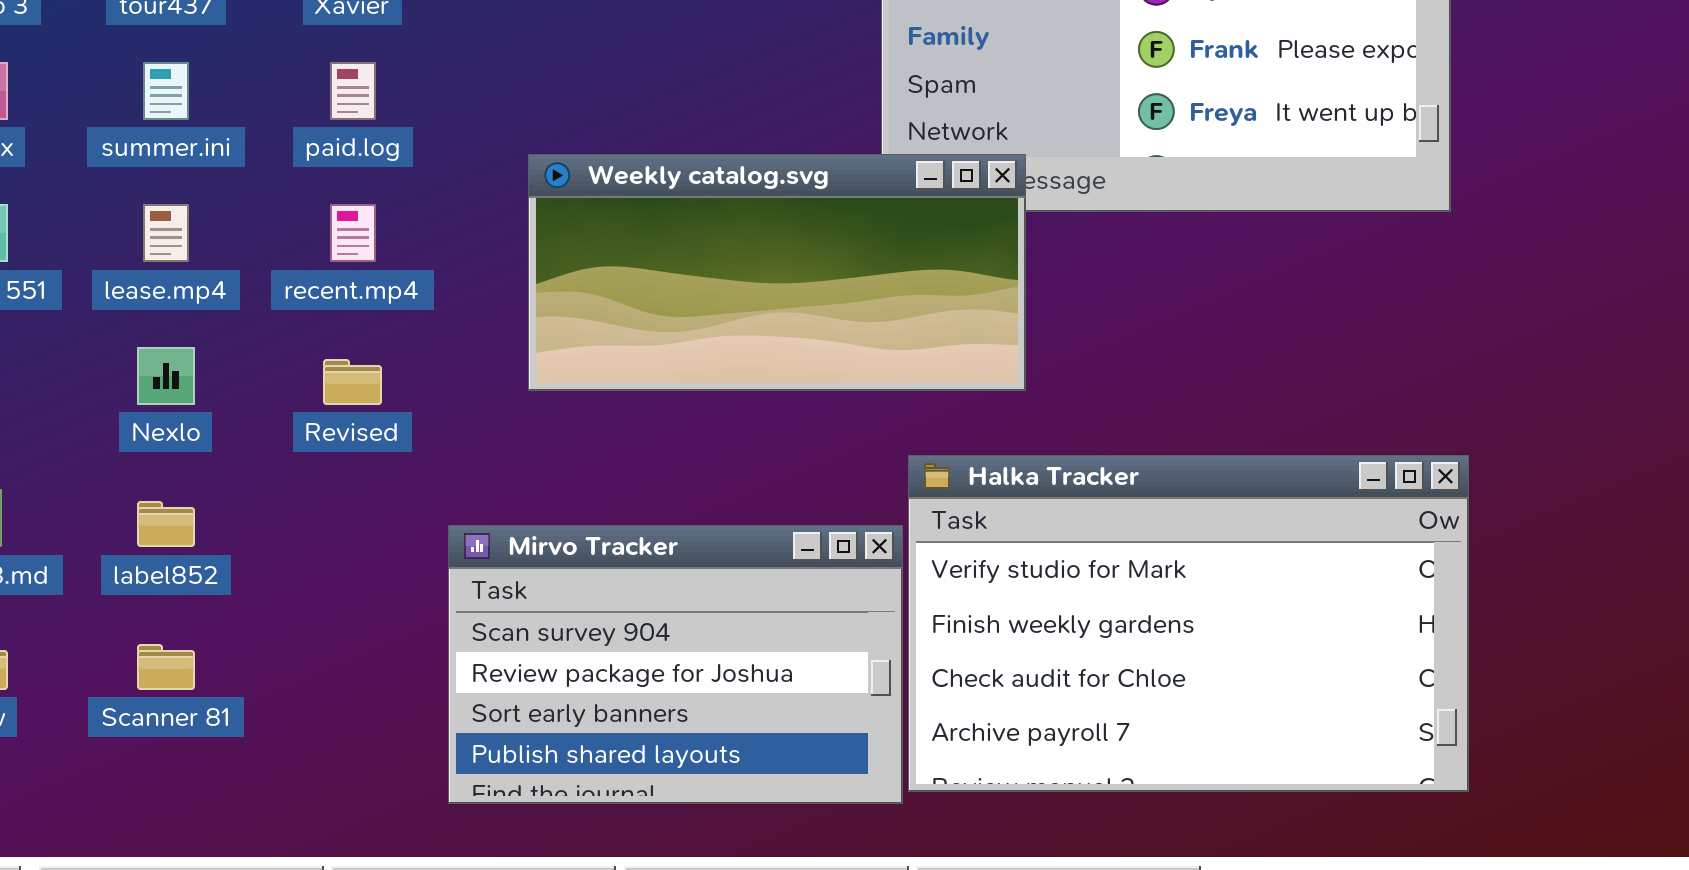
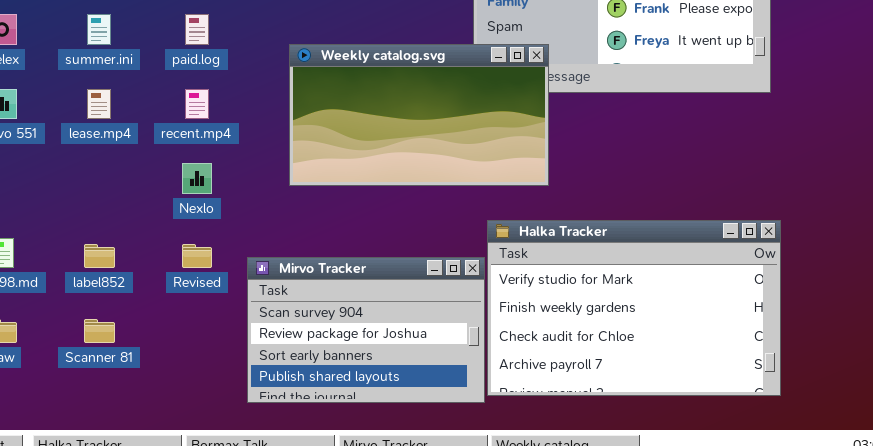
Weekly catalog.svg: [528,154,1026,391] -> [289,44,549,186], resized
Nexlo: [137,347,195,405] -> [182,163,212,194], moved
Revised: [323,359,382,405] -> [182,244,212,268], moved

